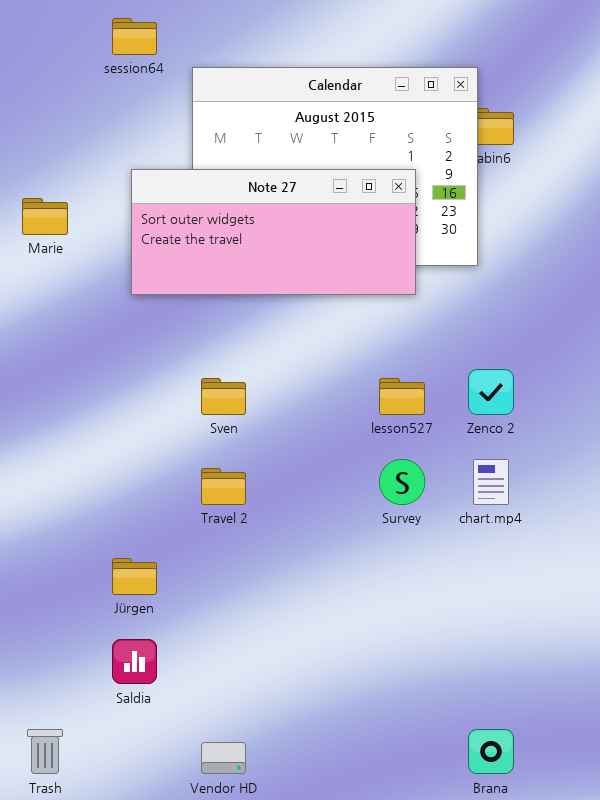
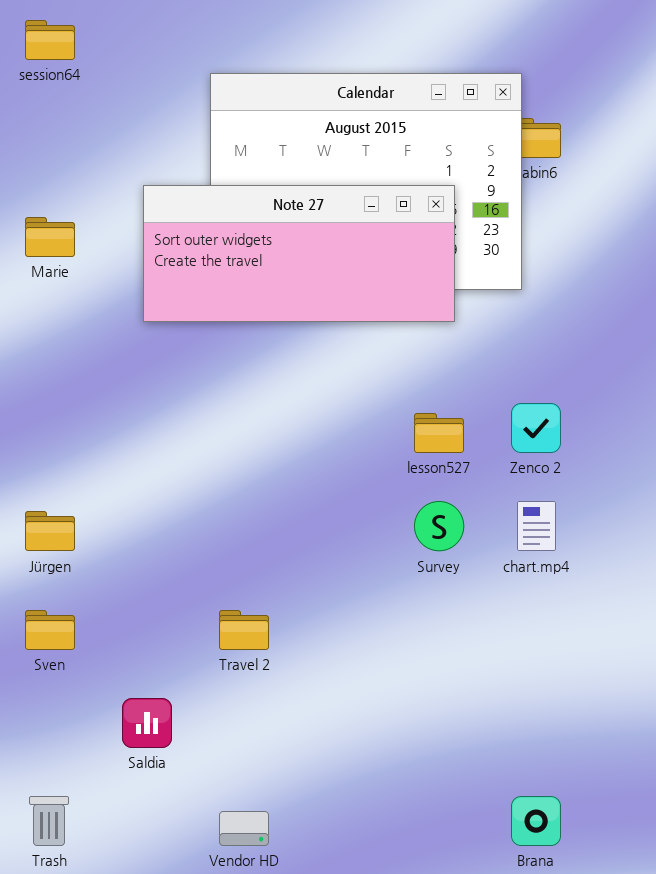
session64: [112,18,157,55] -> [25,20,75,60], moved
Sven: [201,378,246,415] -> [25,610,75,650], moved
Travel 2: [201,468,246,505] -> [219,610,269,650], moved
Jürgen: [112,558,157,595] -> [25,511,75,551], moved

